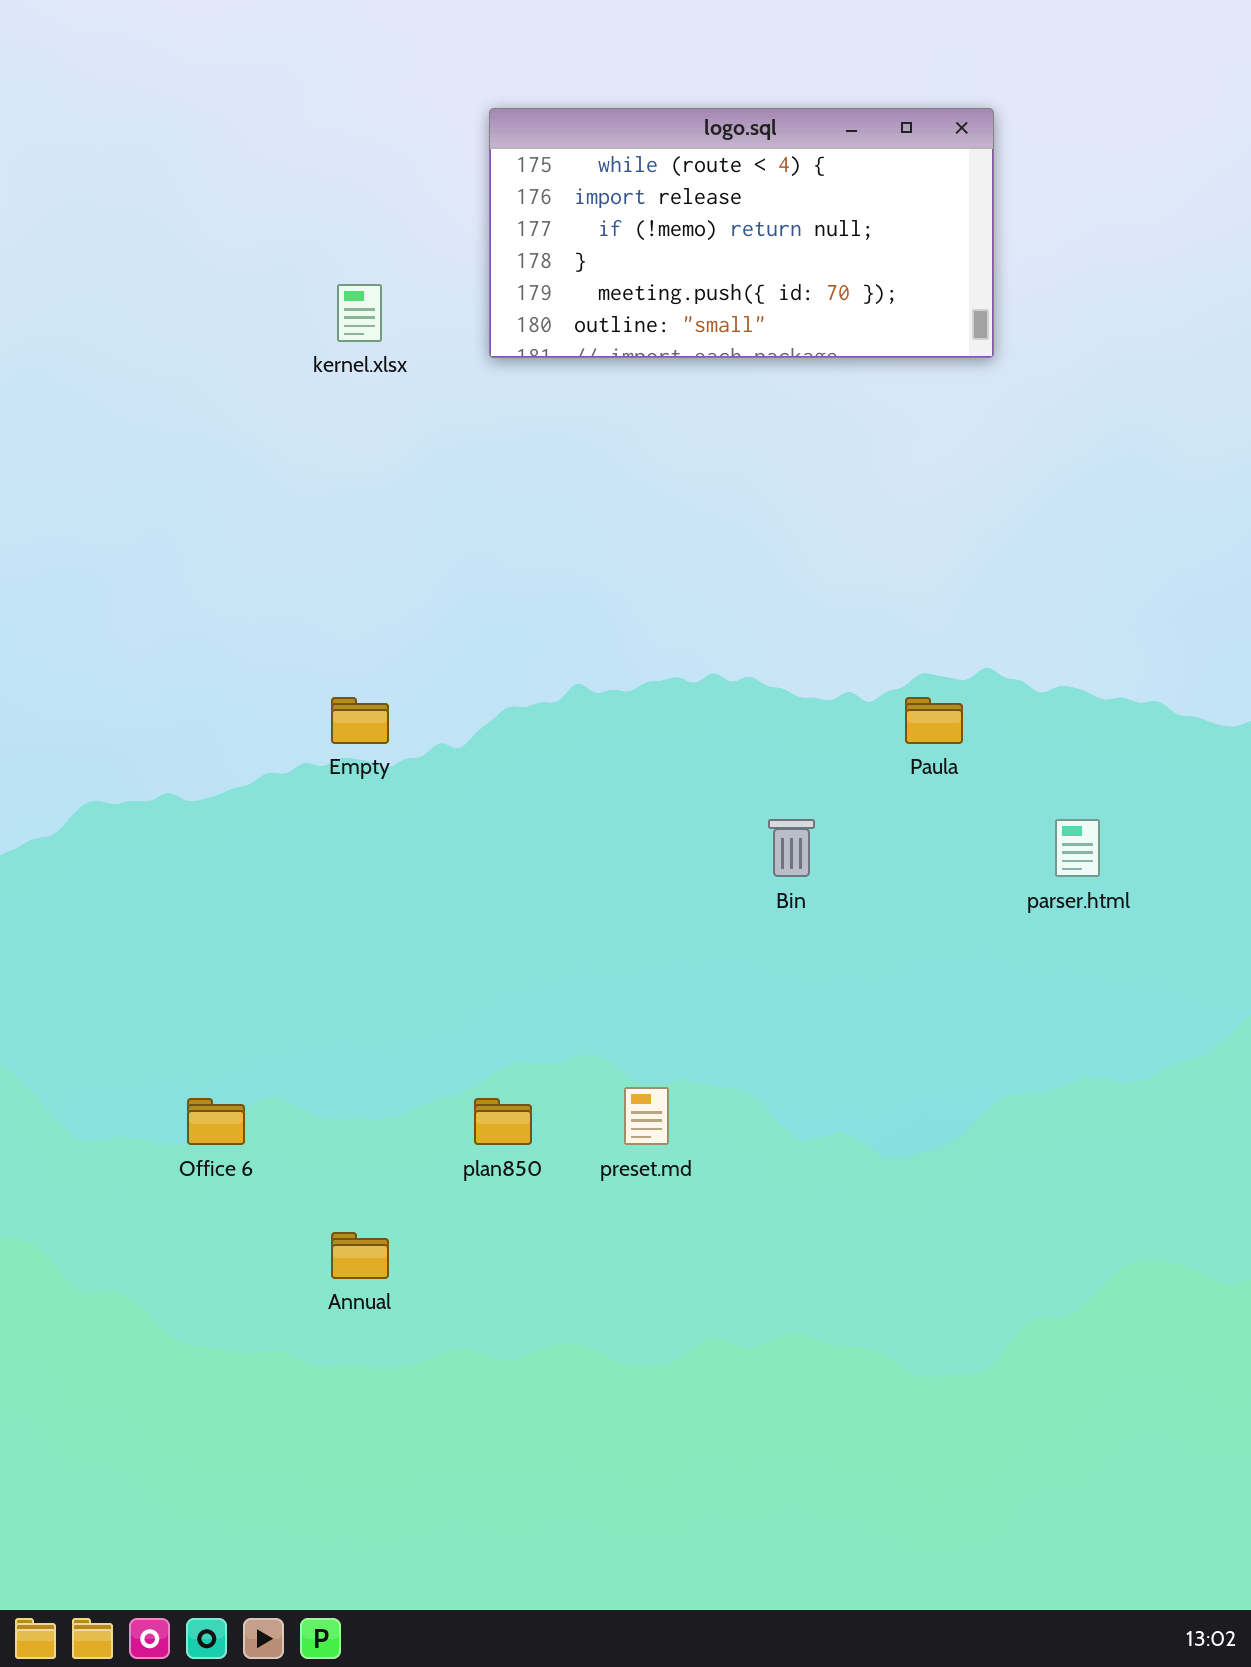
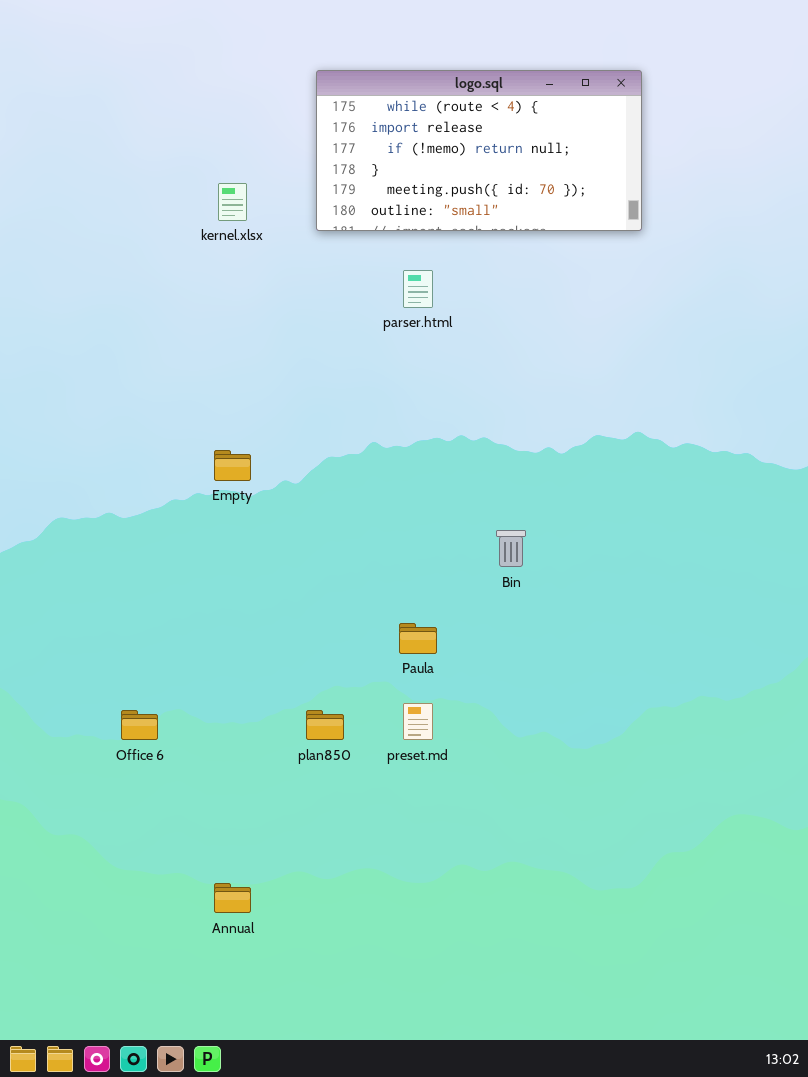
Paula: [905,697,963,744] -> [399,623,437,654], moved
parser.html: [1055,819,1100,877] -> [403,270,433,308], moved
Annual: [331,1232,389,1279] -> [214,883,251,913], moved

